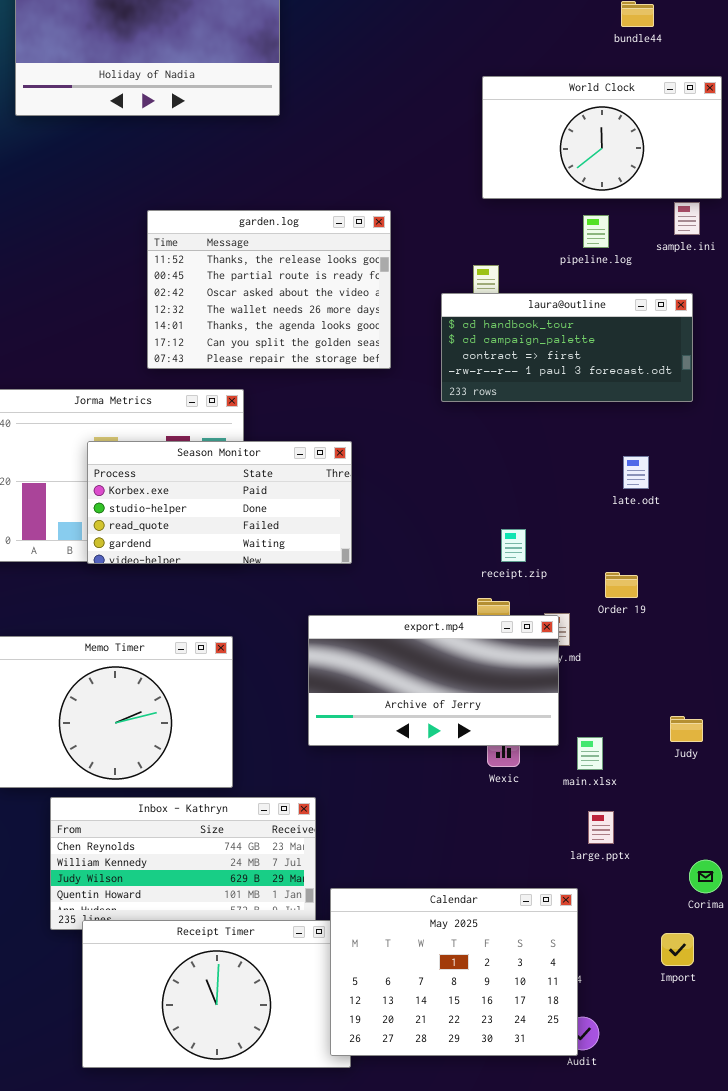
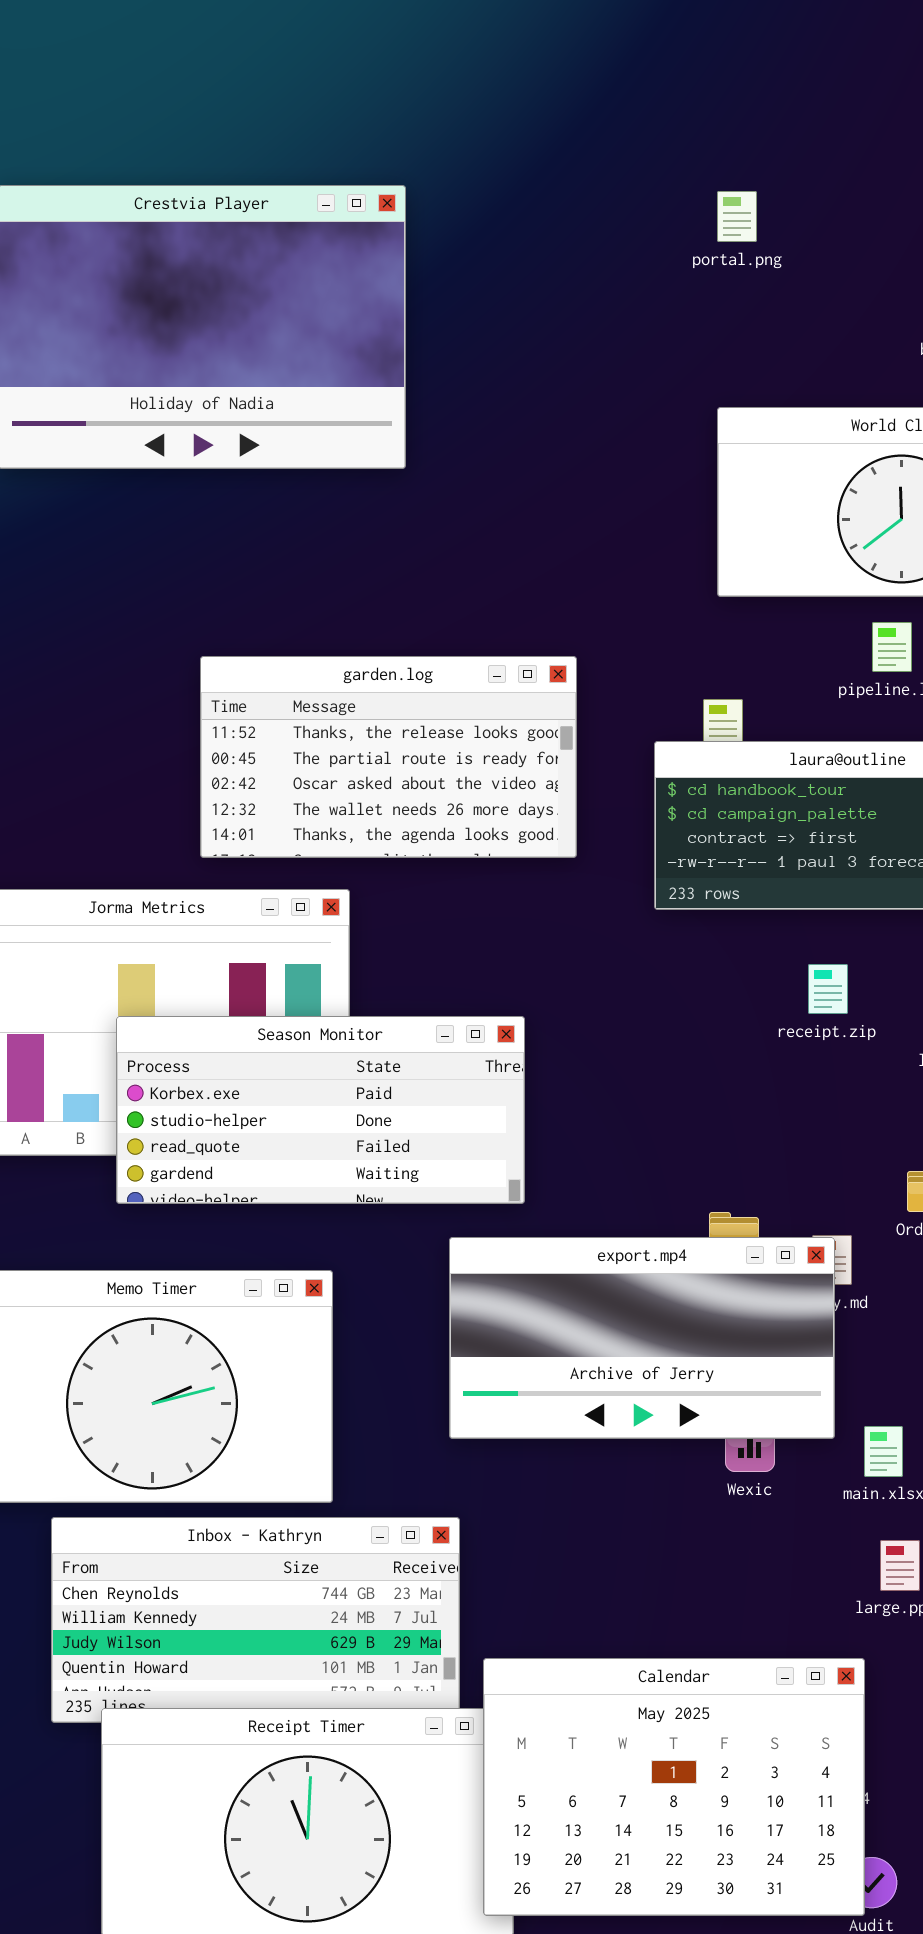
garden.log: [147,210,391,369] -> [200,656,577,858], resized
Season Monitor: [87,441,352,564] -> [116,1016,525,1204], moved
receipt.zip: [501,529,526,562] -> [808,964,848,1014], moved

